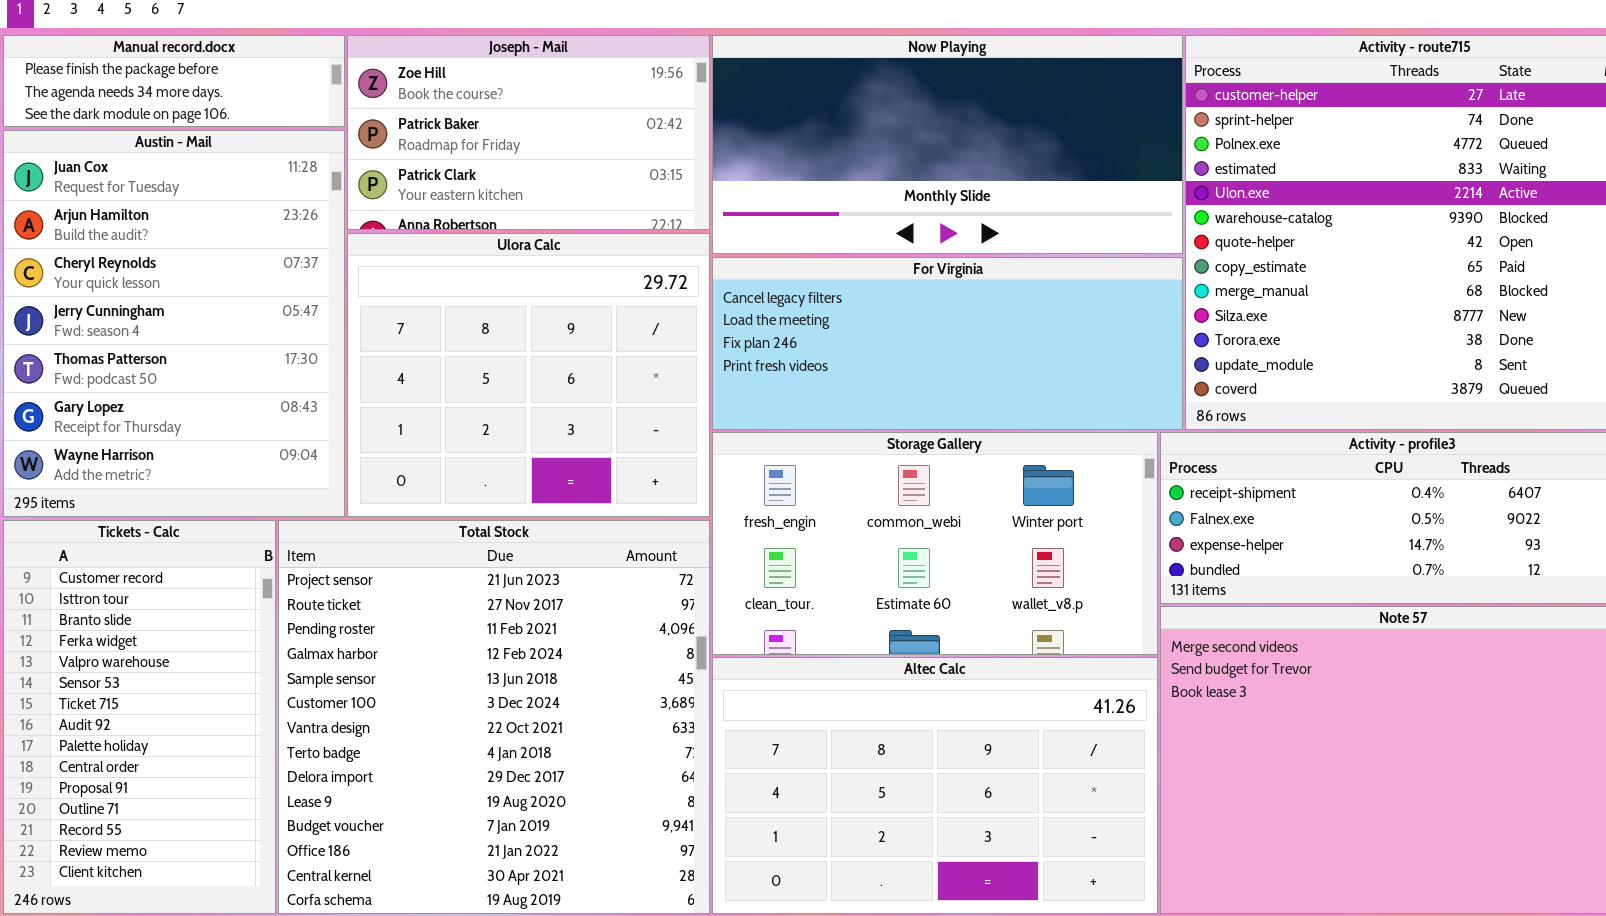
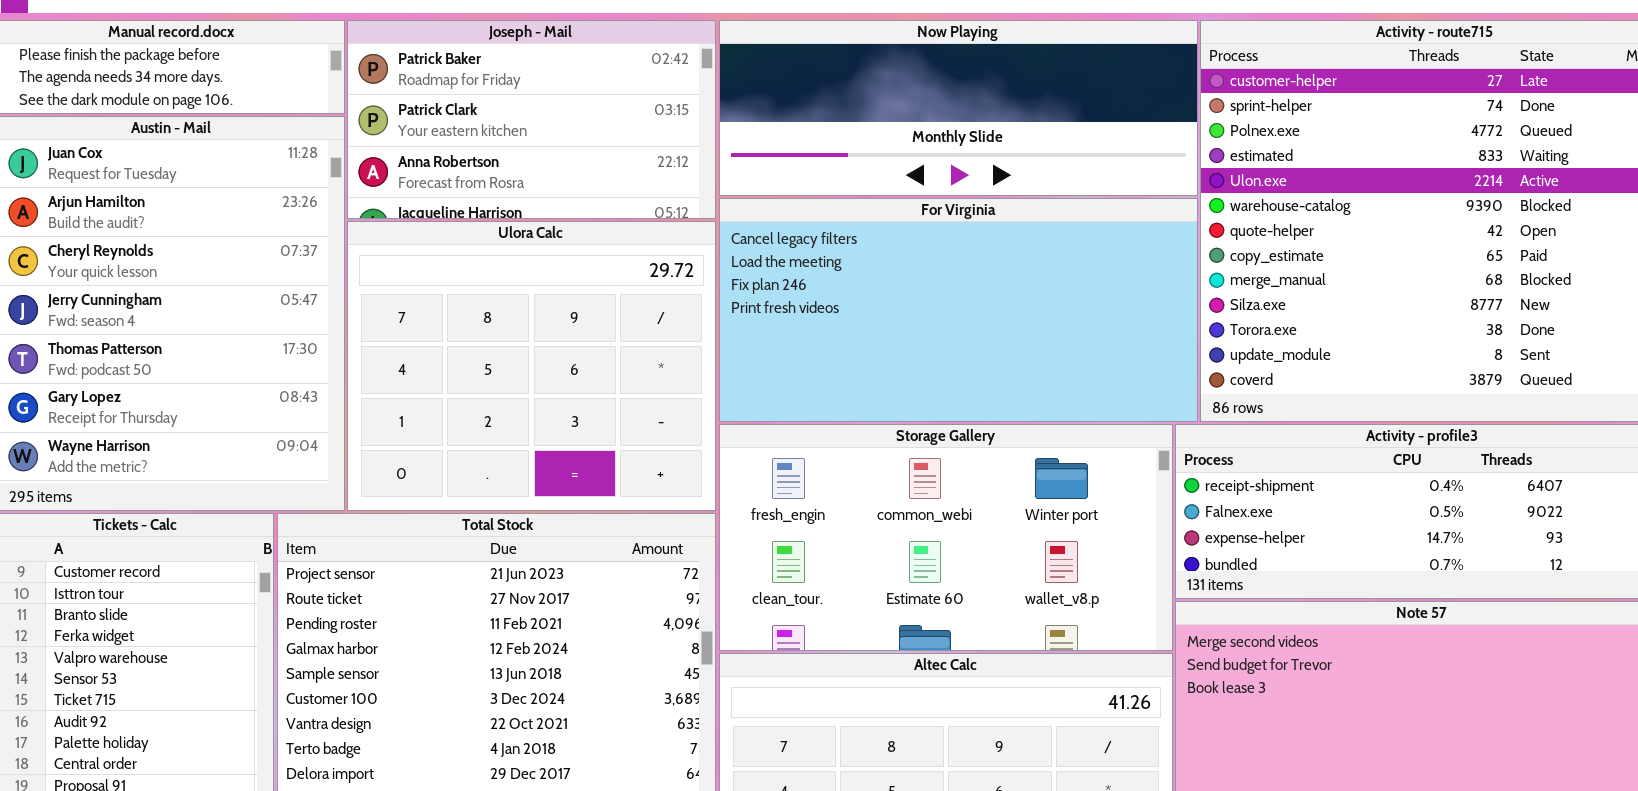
Joseph - Mail: [347,35,710,230] -> [347,20,716,219], scrolled down 1 row
Now Playing: [712,35,1183,254] -> [719,20,1198,196], resized
For Virginia: [712,257,1183,430] -> [719,198,1198,422], resized

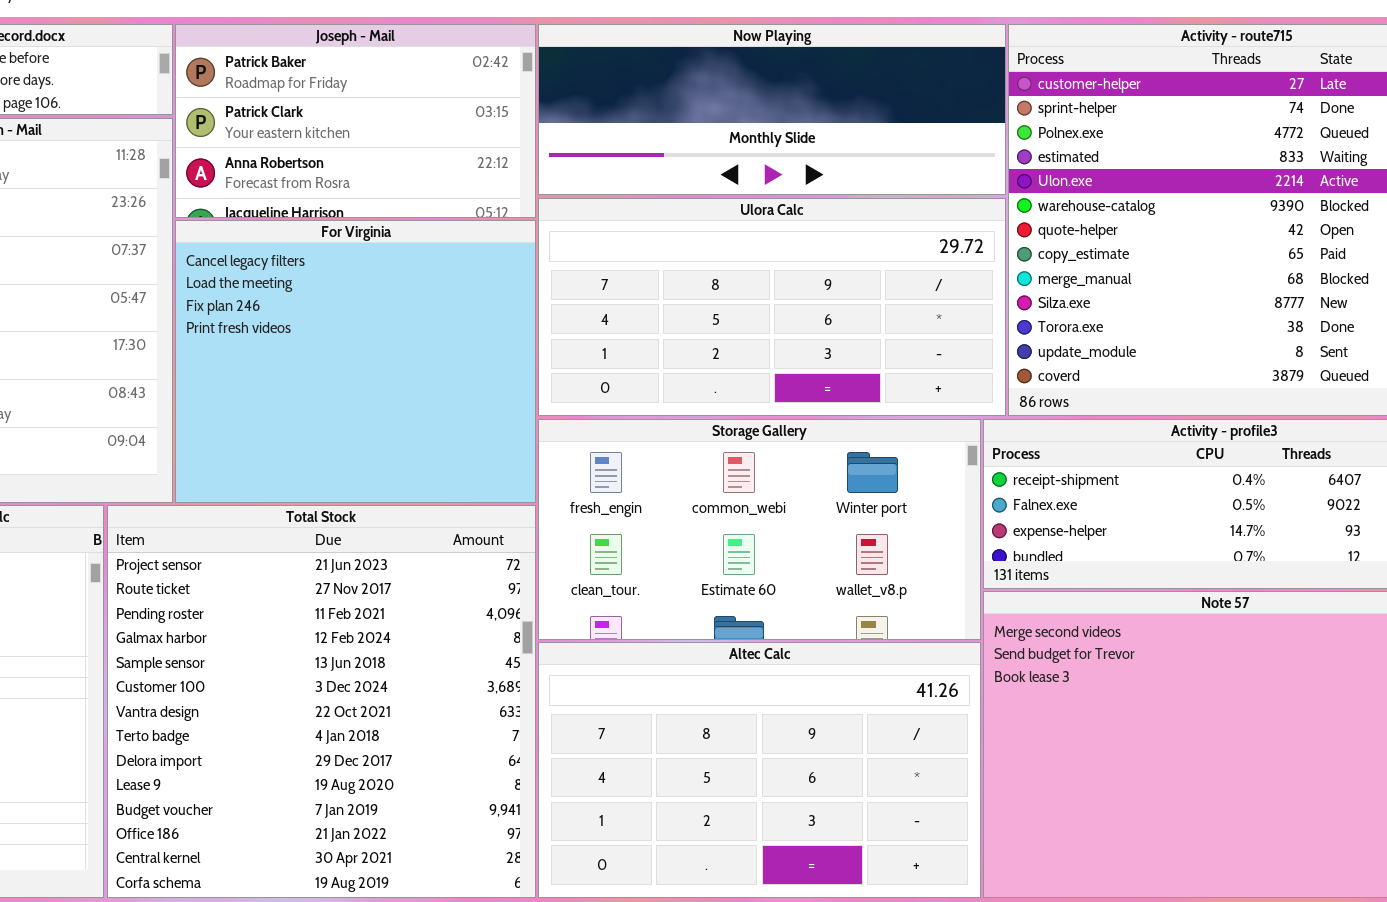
For Virginia: [719,198,1198,422] -> [175,220,536,503], moved, resized
Ulora Calc: [347,221,716,511] -> [538,198,1006,416], moved, resized

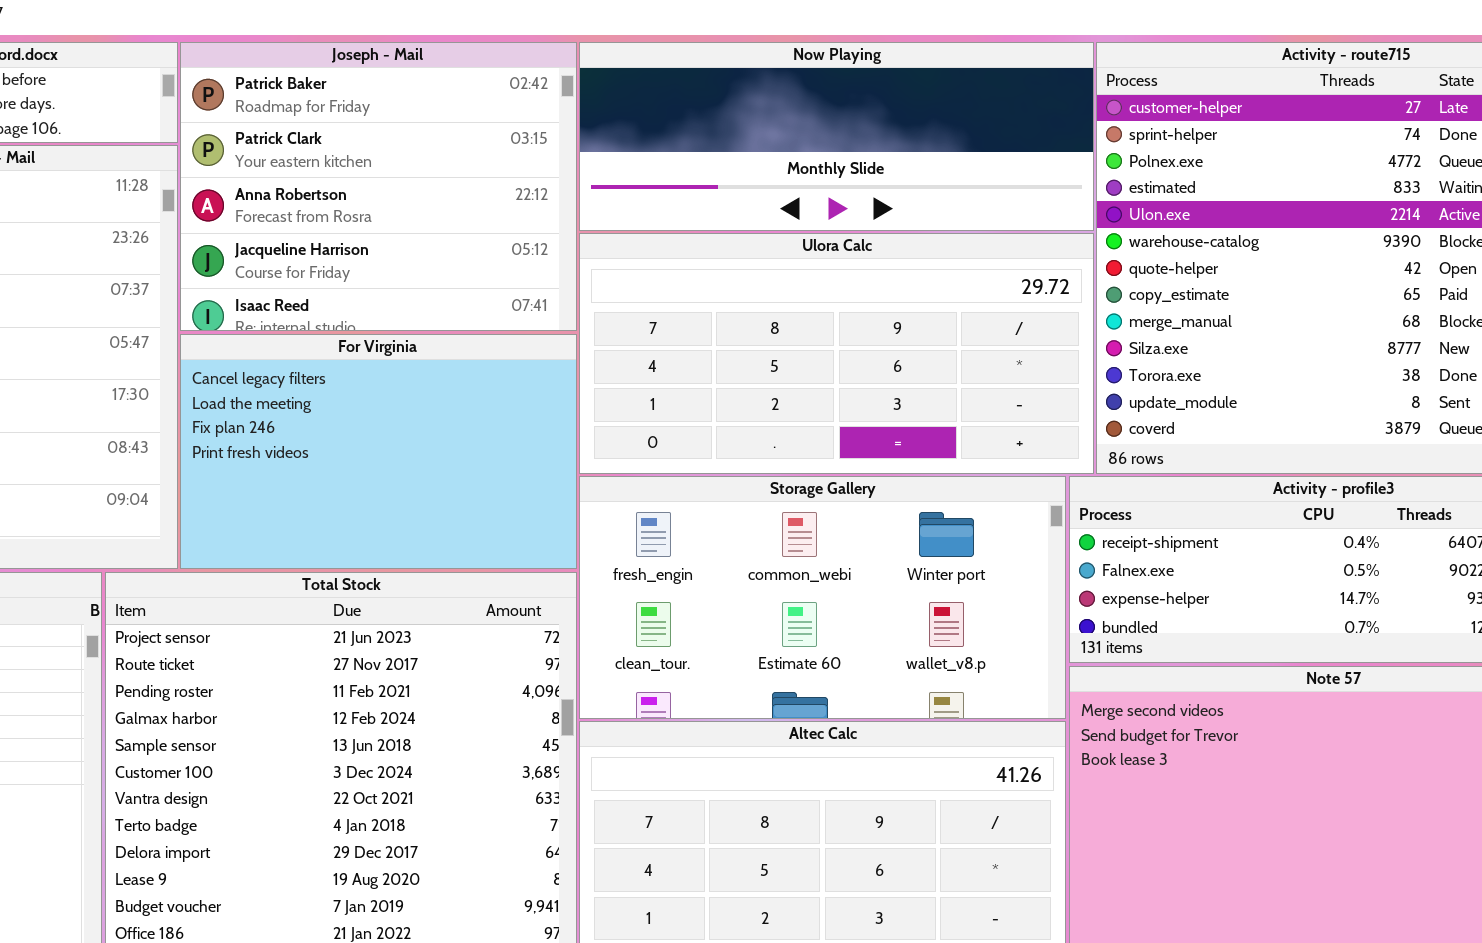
Joseph - Mail: [175,24,536,218] -> [180,42,577,331], resized
For Virginia: [175,220,536,503] -> [180,334,577,569], resized

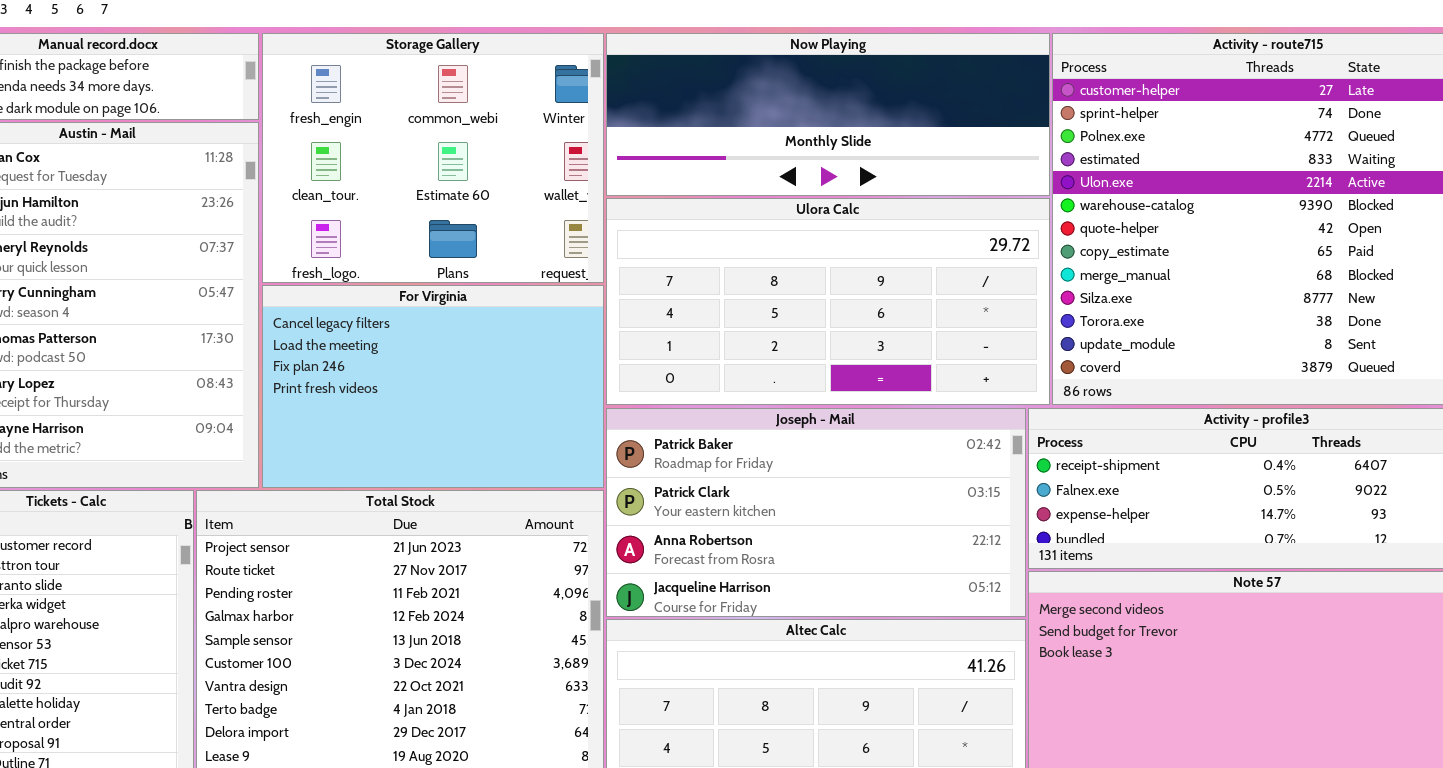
Joseph - Mail: [180,42,577,331] -> [606,408,1026,617], moved, resized
Storage Gallery: [579,476,1066,719] -> [262,33,604,283], moved, resized

